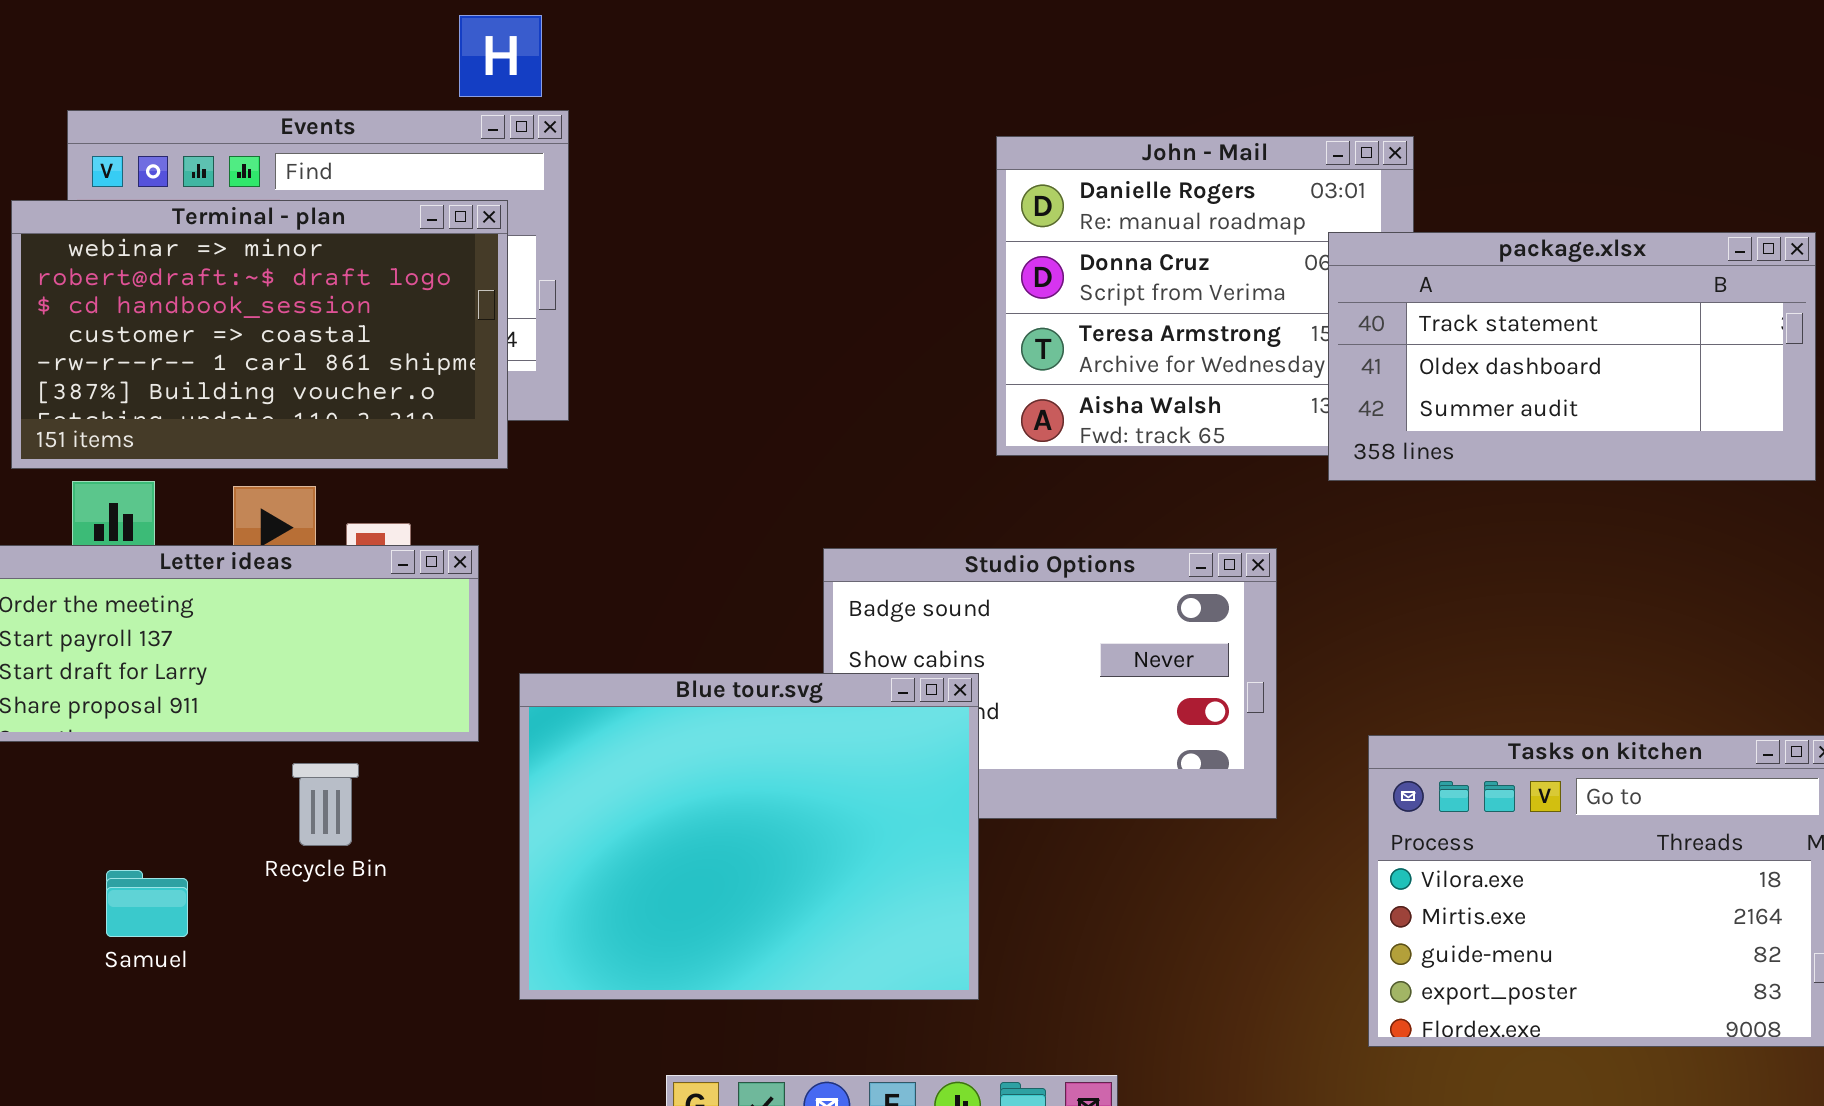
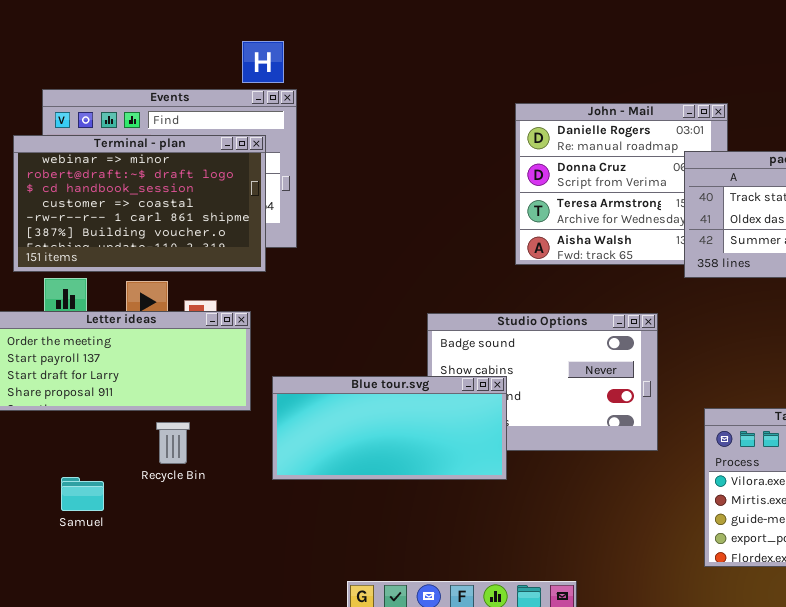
Blue tour.svg: [519,673,979,1000] -> [272,376,507,480], resized

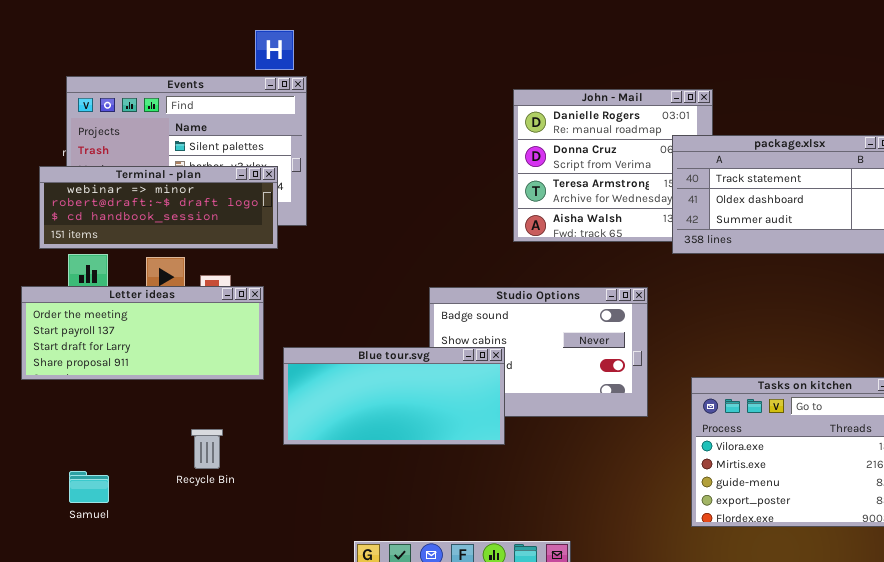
Terminal - plan: [13,135,266,272] -> [39,166,278,249], resized
Recycle Bin: [156,422,190,464] -> [191,429,223,469], moved
Samuel: [61,477,104,511] -> [69,471,109,503], moved

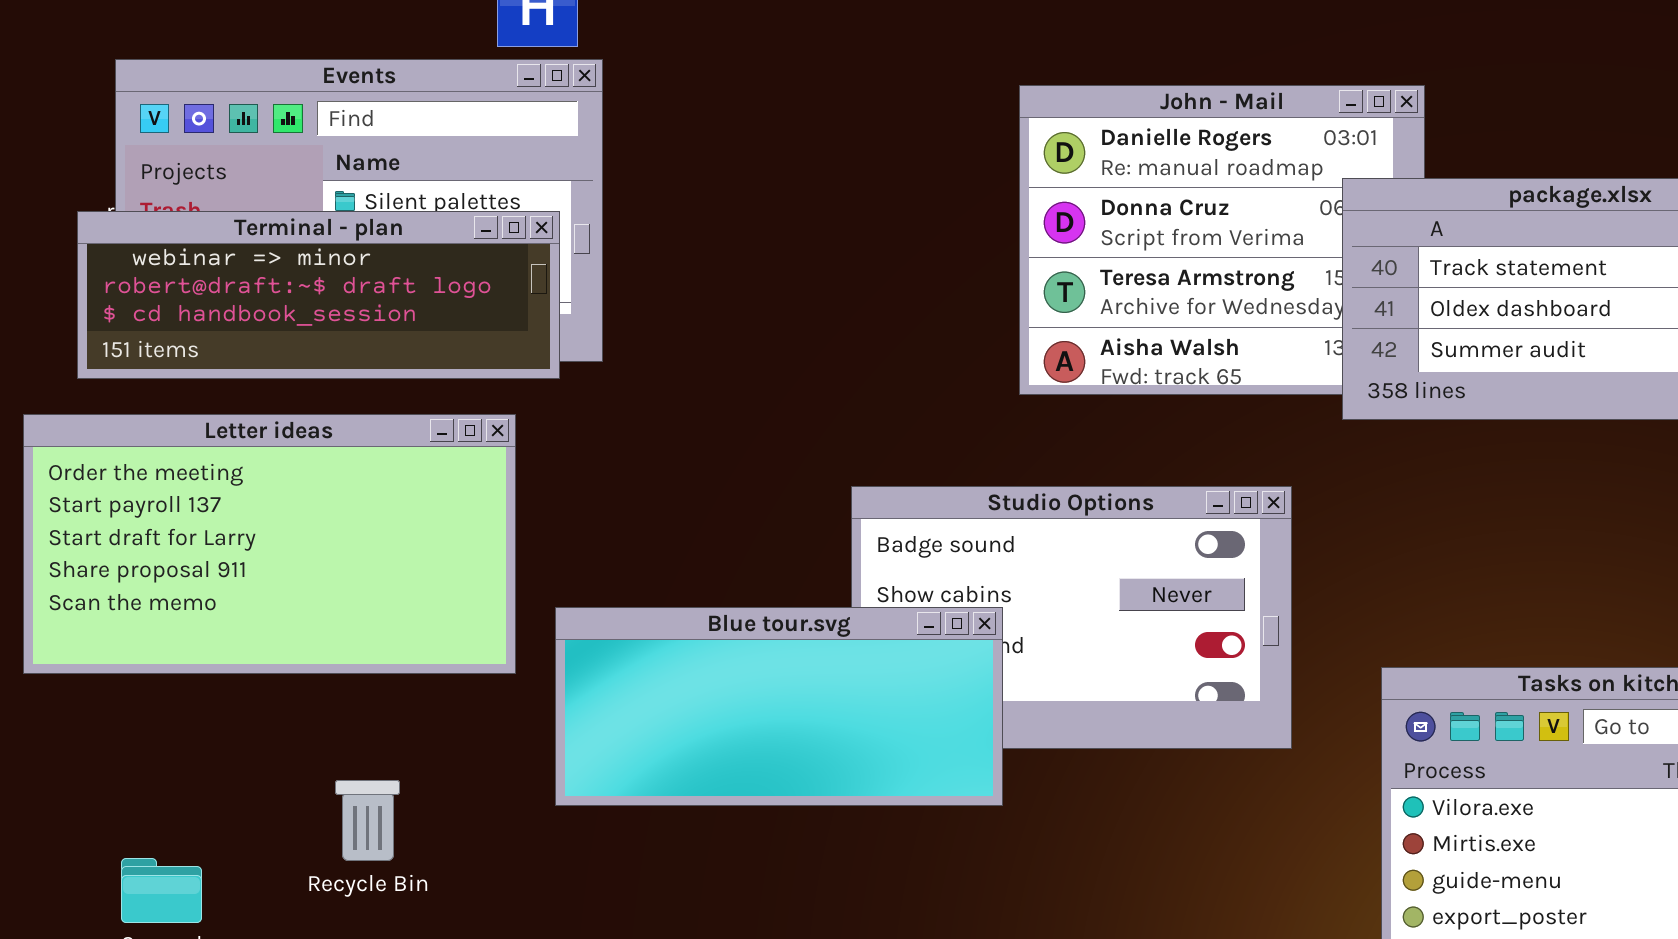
Terminal - plan: [39,166,278,249] -> [77,211,560,379], moved
Letter ideas: [21,286,264,380] -> [23,414,516,674], resized
Recycle Bin: [191,429,223,469] -> [335,780,400,861], moved

